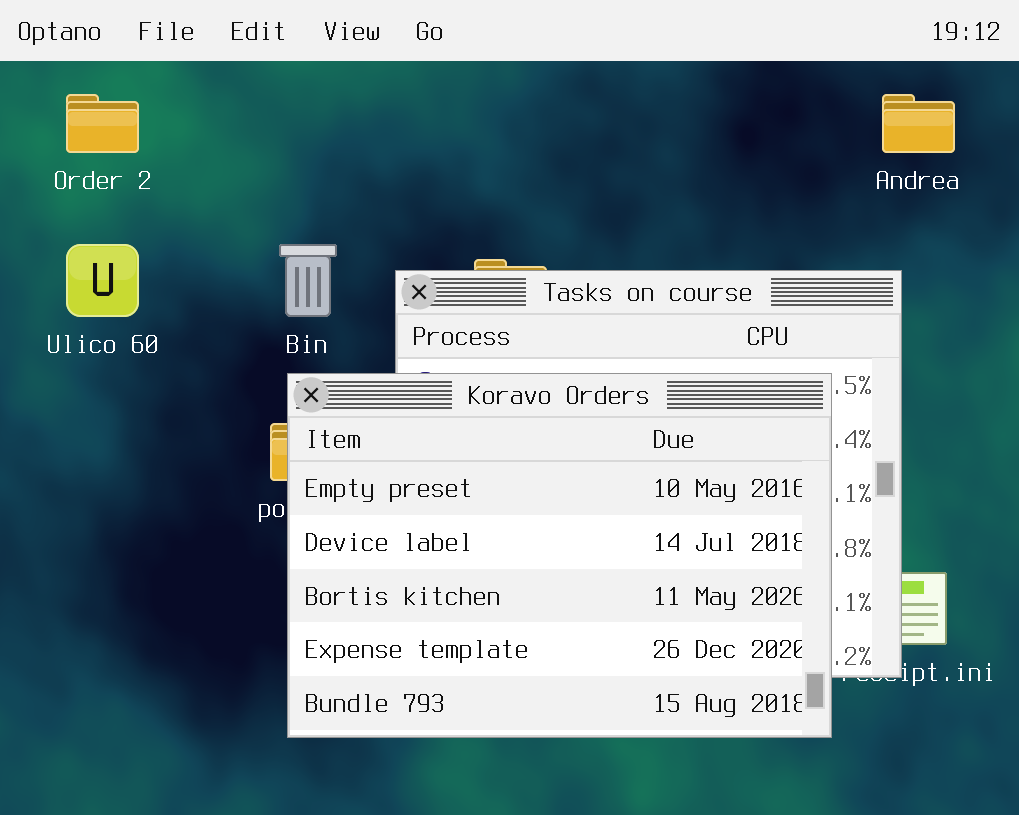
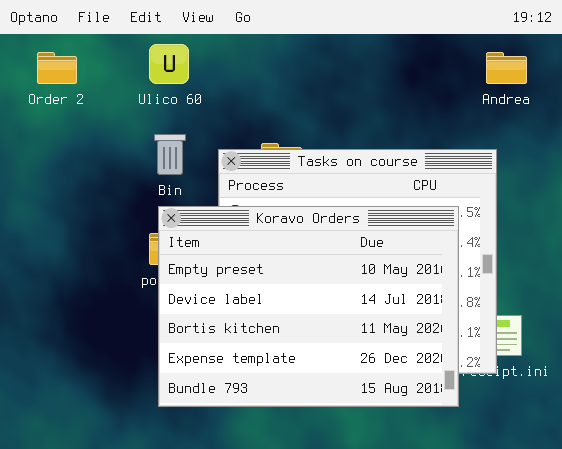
Ulico 60: [66,244,139,317] -> [149,44,189,84], moved

